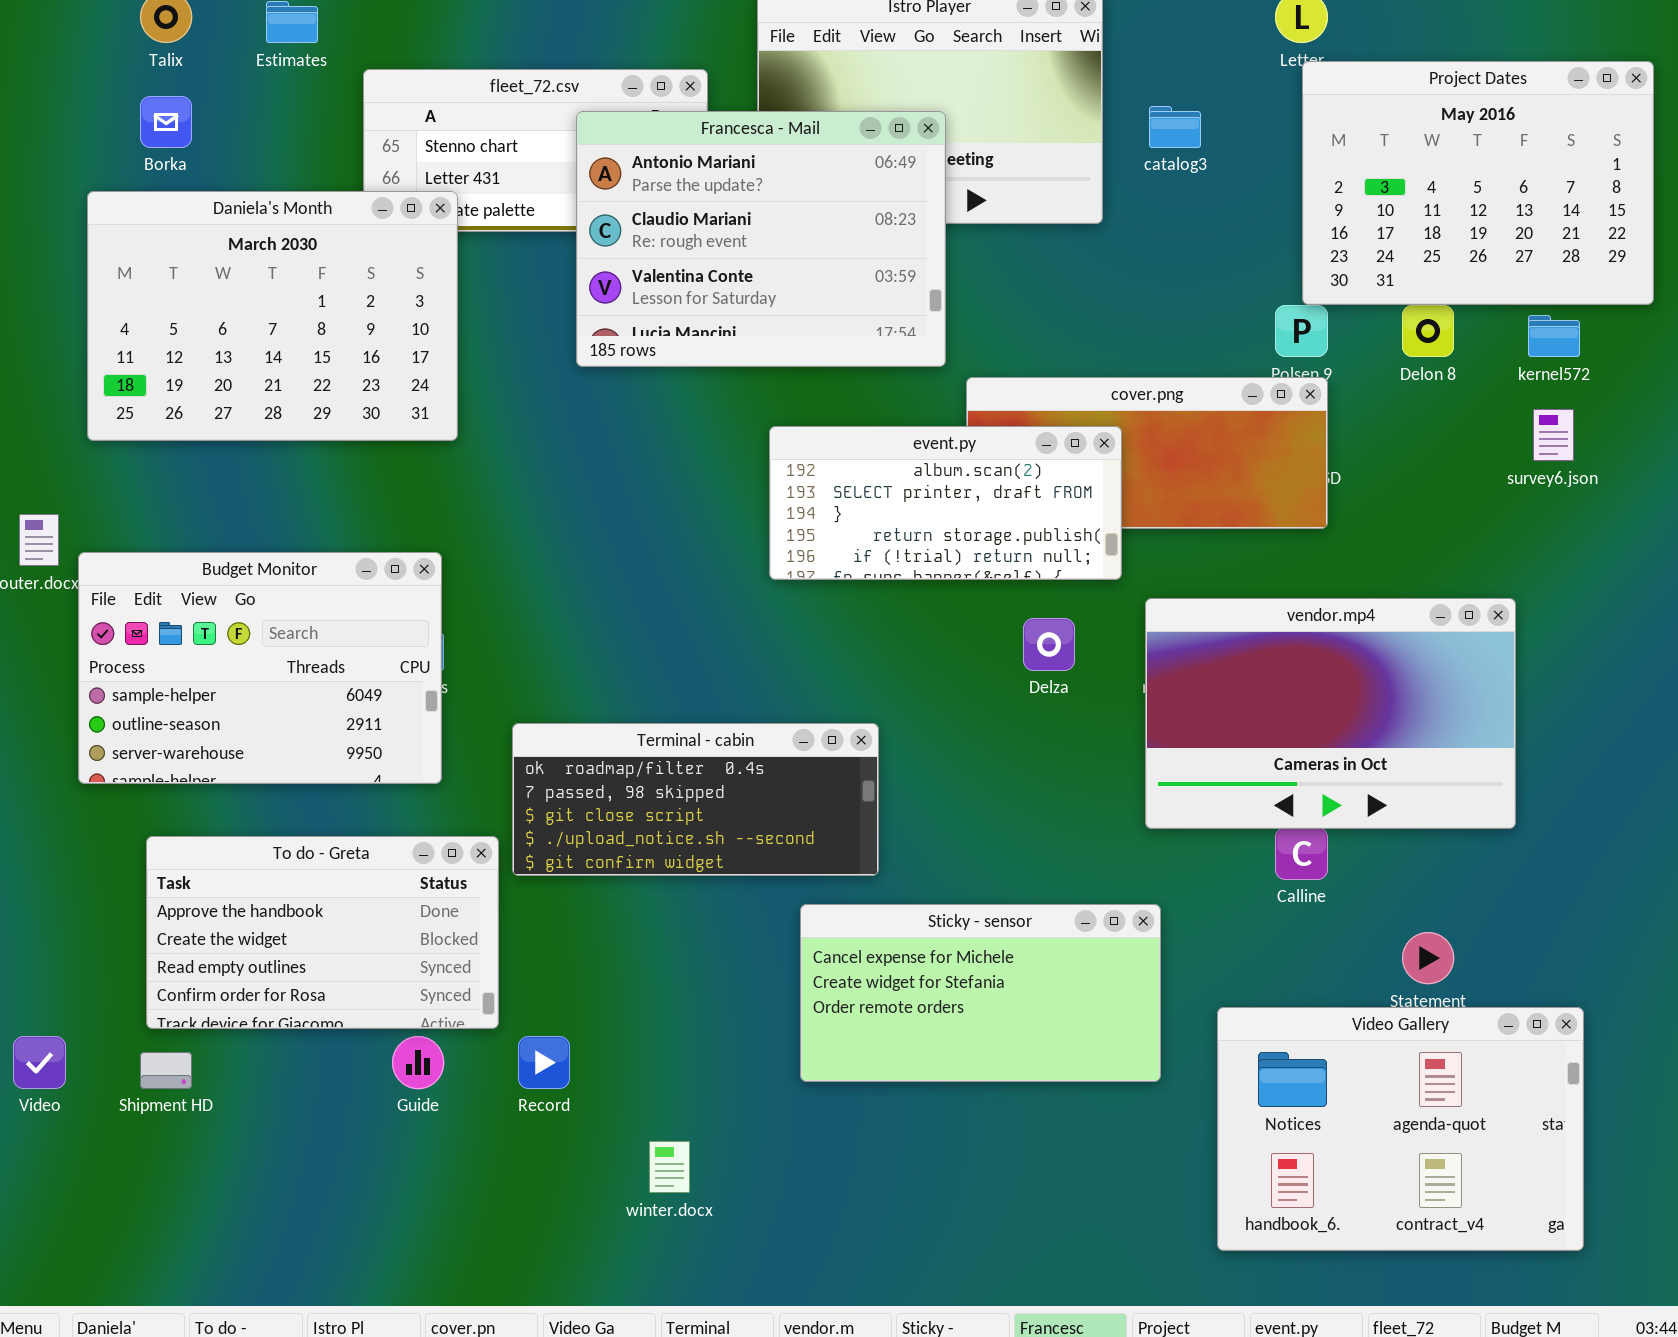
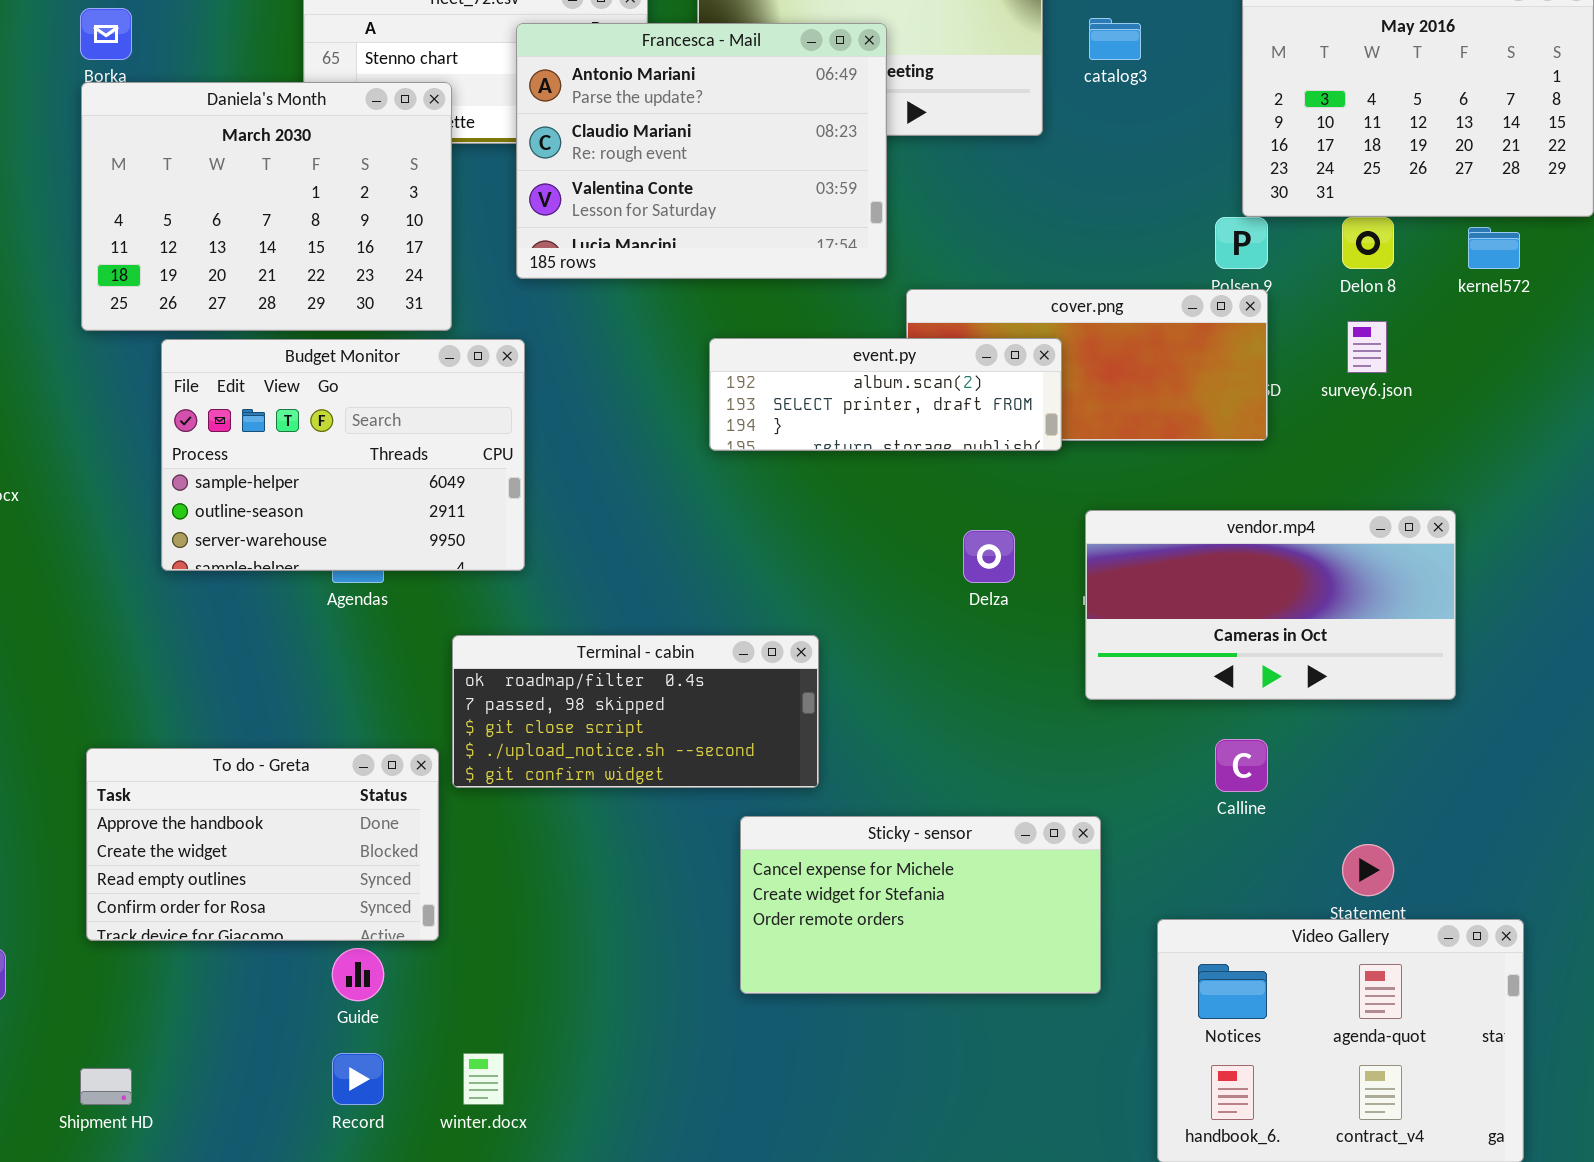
Daniela's Month: [87,191,458,441] -> [81,82,452,331], moved
survey6.json: [1533,409,1574,461] -> [1347,321,1387,373], moved
event.py: [769,426,1122,580] -> [709,338,1062,451], resized
Budget Monitor: [78,552,442,784] -> [161,339,525,571], moved
vendor.mp4: [1145,598,1516,829] -> [1085,510,1456,700], resized
Record: [518,1036,570,1089] -> [332,1053,384,1105], moved
Shipment HD: [140,1052,192,1089] -> [80,1068,132,1105], moved
winter.docx: [649,1141,690,1193] -> [463,1053,504,1105], moved

